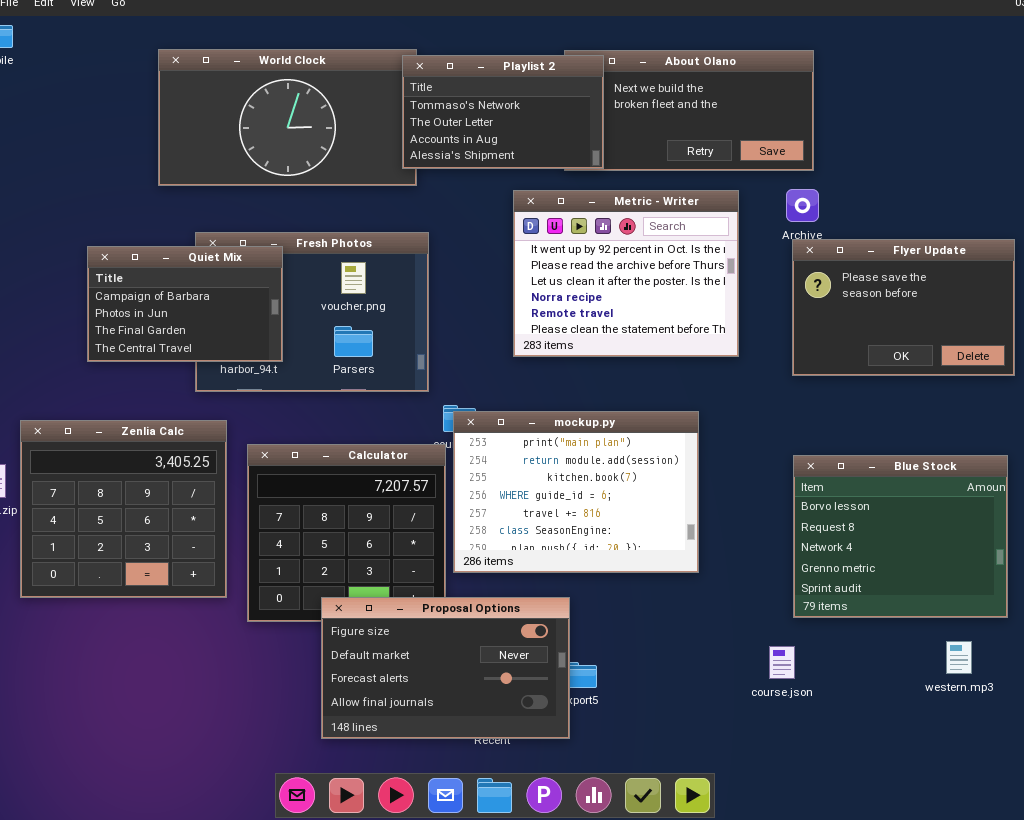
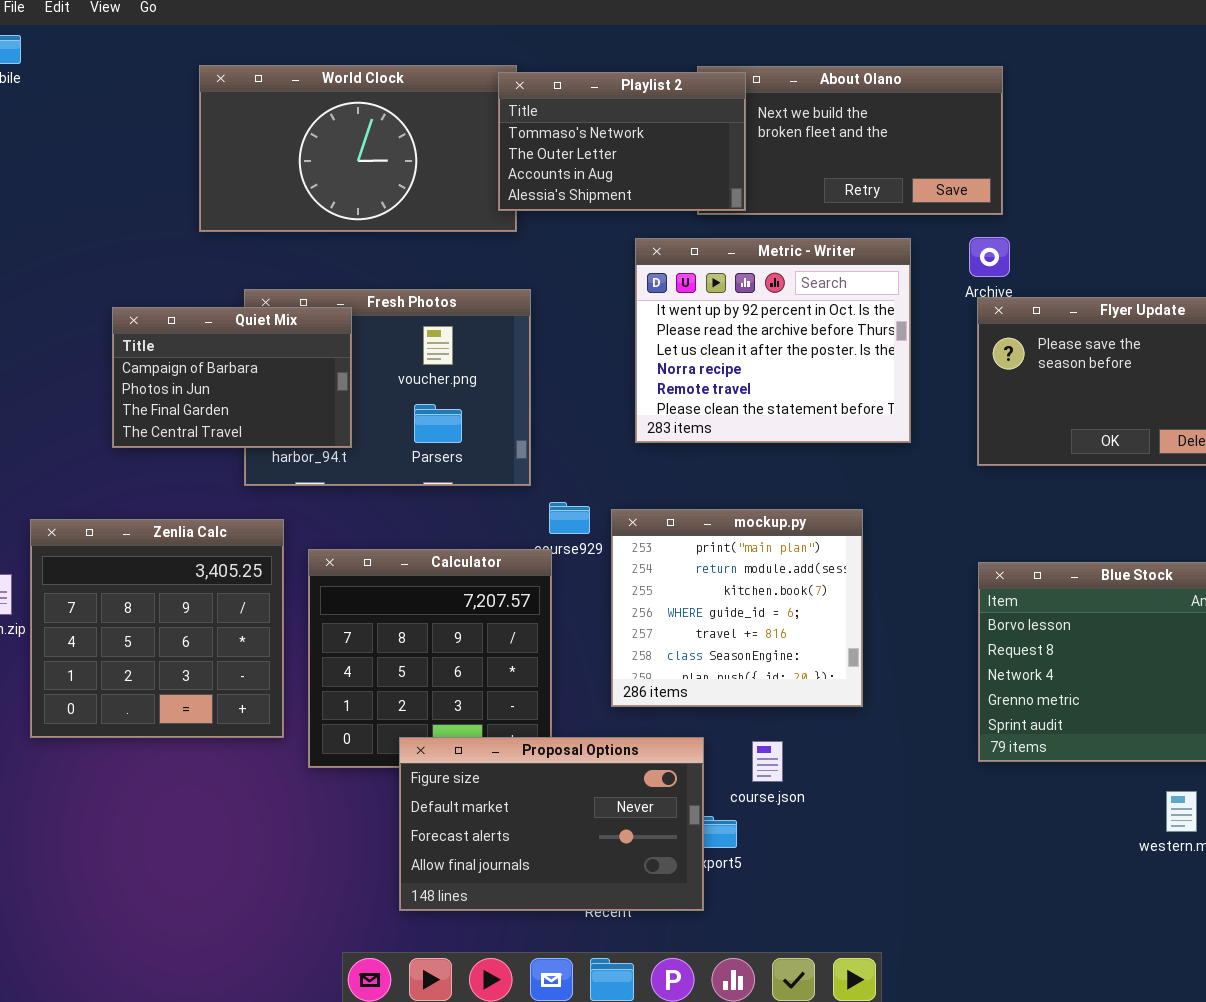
mockup.py: [453,411,699,573] -> [611,509,863,707], resized
course.json: [769,646,795,679] -> [752,741,783,782], moved

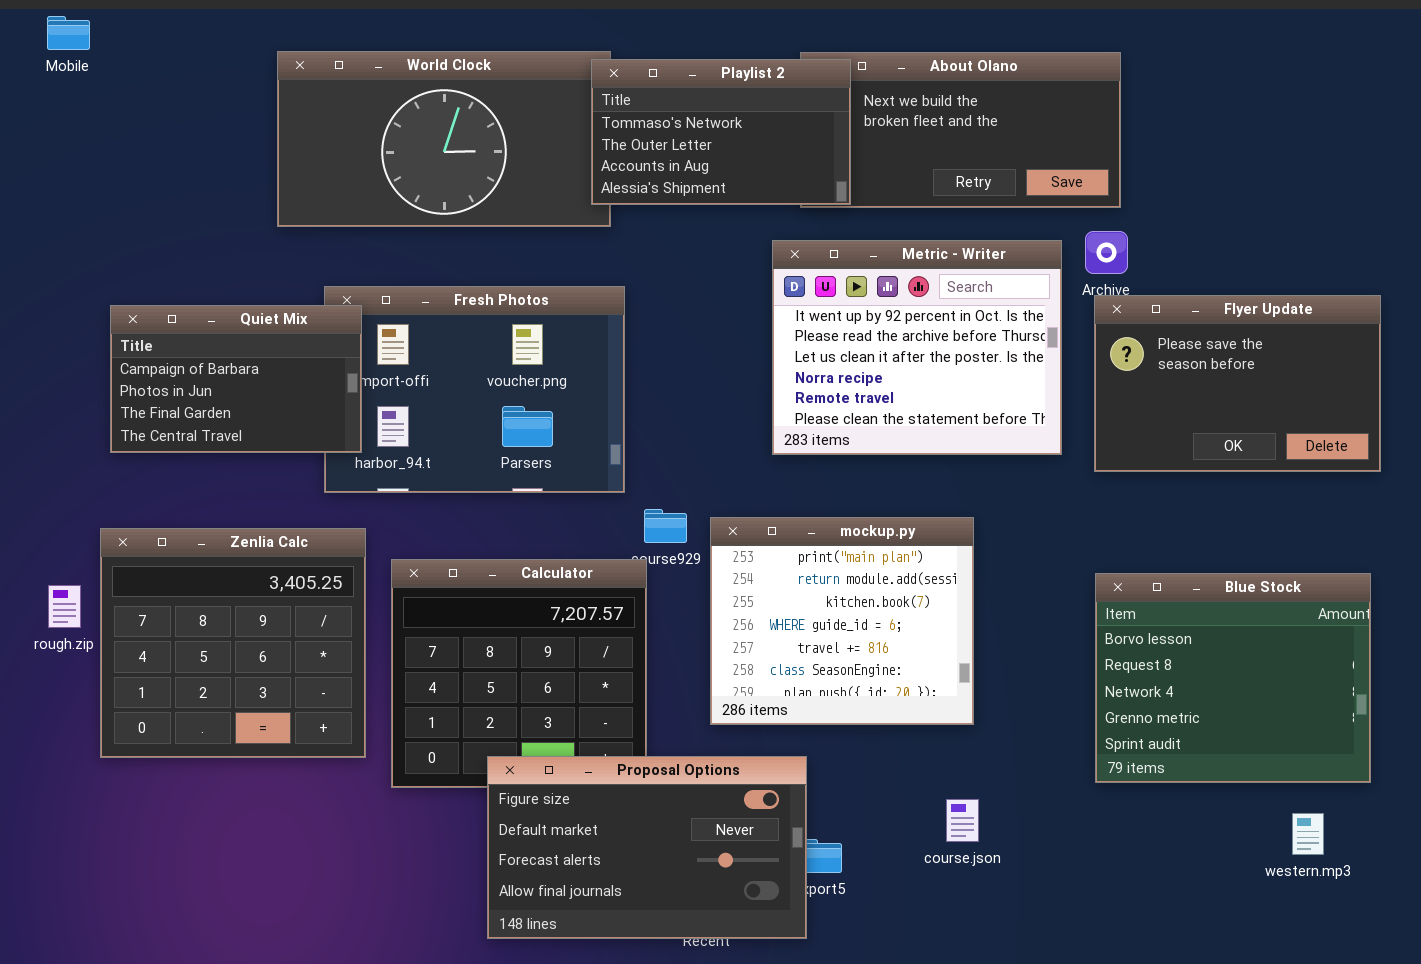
Metric - Writer: [635,238,911,443] -> [772,240,1062,455], moved
Quiet Mix: [112,307,352,448] -> [110,305,362,453], moved
course.json: [752,741,783,782] -> [946,799,979,842], moved

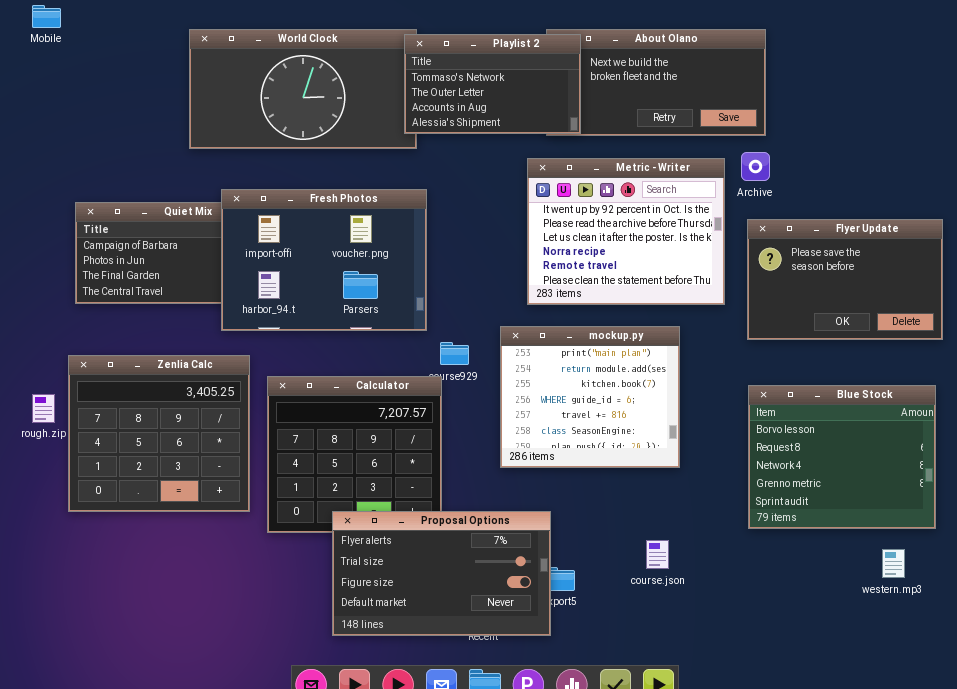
Fresh Photos: [324,286,625,493] -> [221,189,427,331], raised
Flyer Update: [1094,295,1381,472] -> [747,219,943,340], moved
mockup.py: [710,517,974,725] -> [500,326,680,468], moved
Proposal Options: [487,756,807,939] -> [332,511,551,636], scrolled up 2 rows

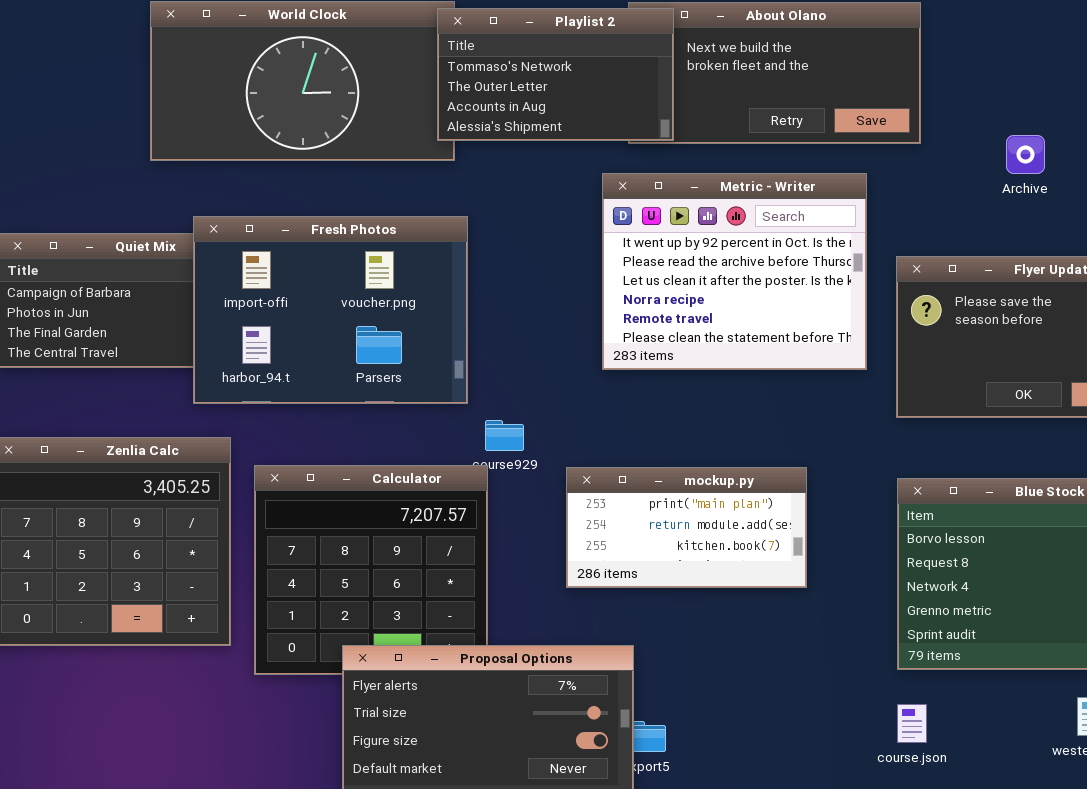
Archive: [741,152,770,181] -> [1006,135,1045,174], moved
mockup.py: [500,326,680,468] -> [566,467,807,588], resized
course.json: [646,540,669,569] -> [897,704,927,743], moved

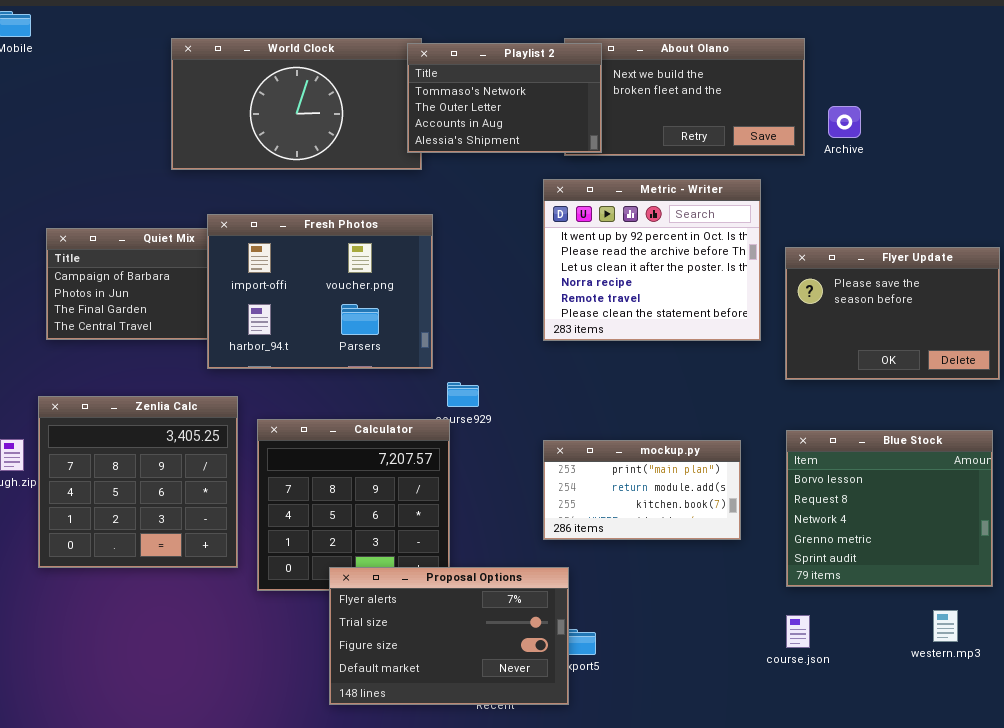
Archive: [1006,135,1045,174] -> [828,106,861,138], moved
mockup.py: [566,467,807,588] -> [543,440,741,540], moved

